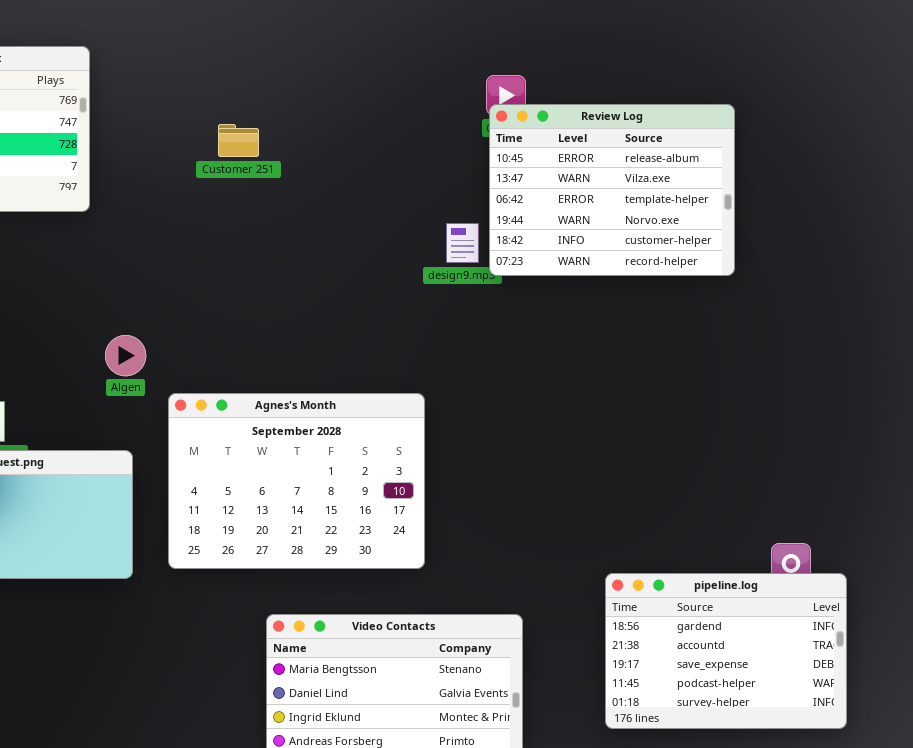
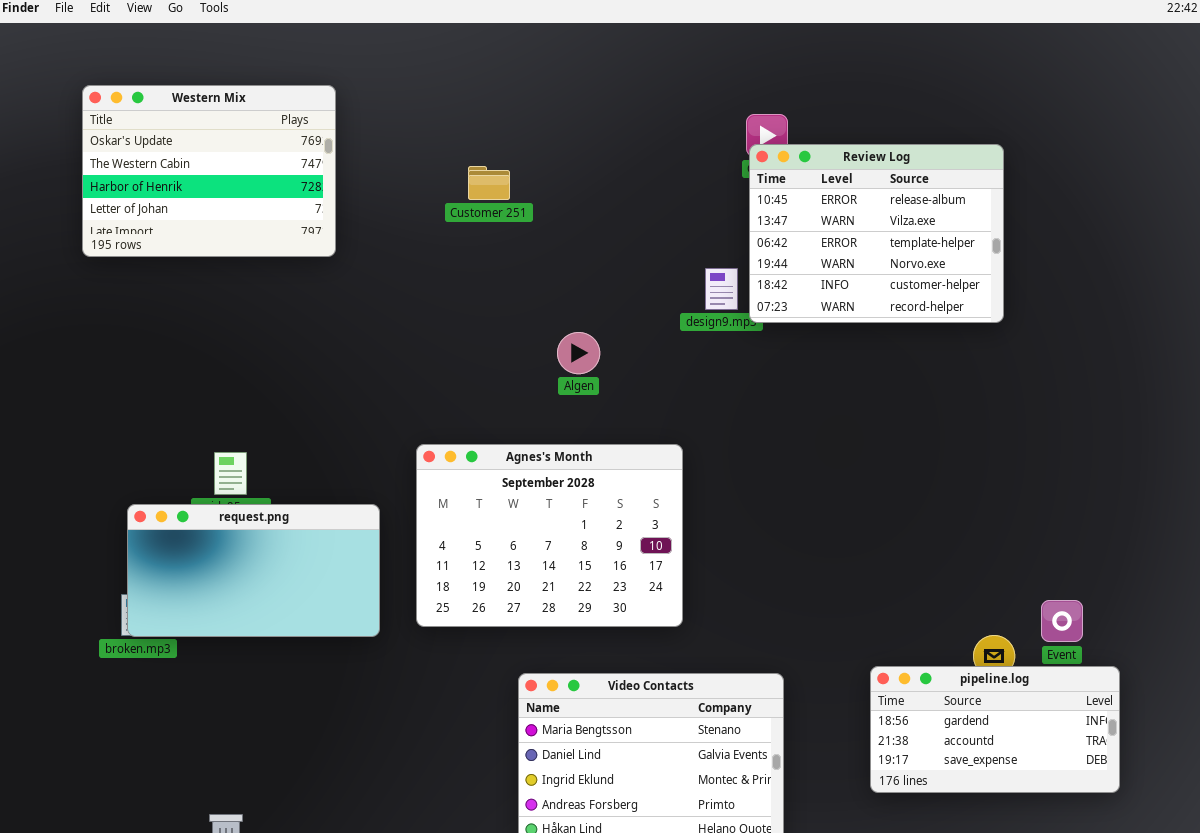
Algen: [105,335,146,376] -> [557,332,600,374], moved
pipeline.log: [605,573,847,729] -> [870,666,1120,793], resized

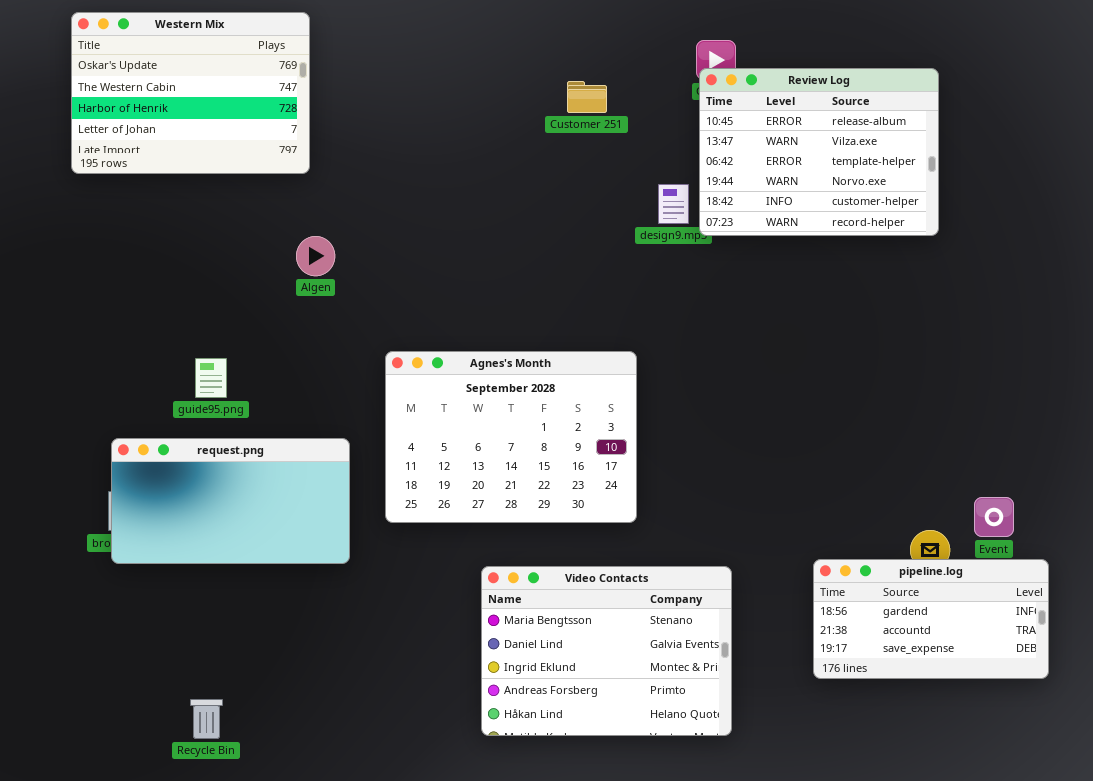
Customer 251: [468,166,510,200] -> [567,81,607,113], moved
Algen: [557,332,600,374] -> [296,236,335,276], moved
request.png: [127,504,380,637] -> [111,438,350,564], moved

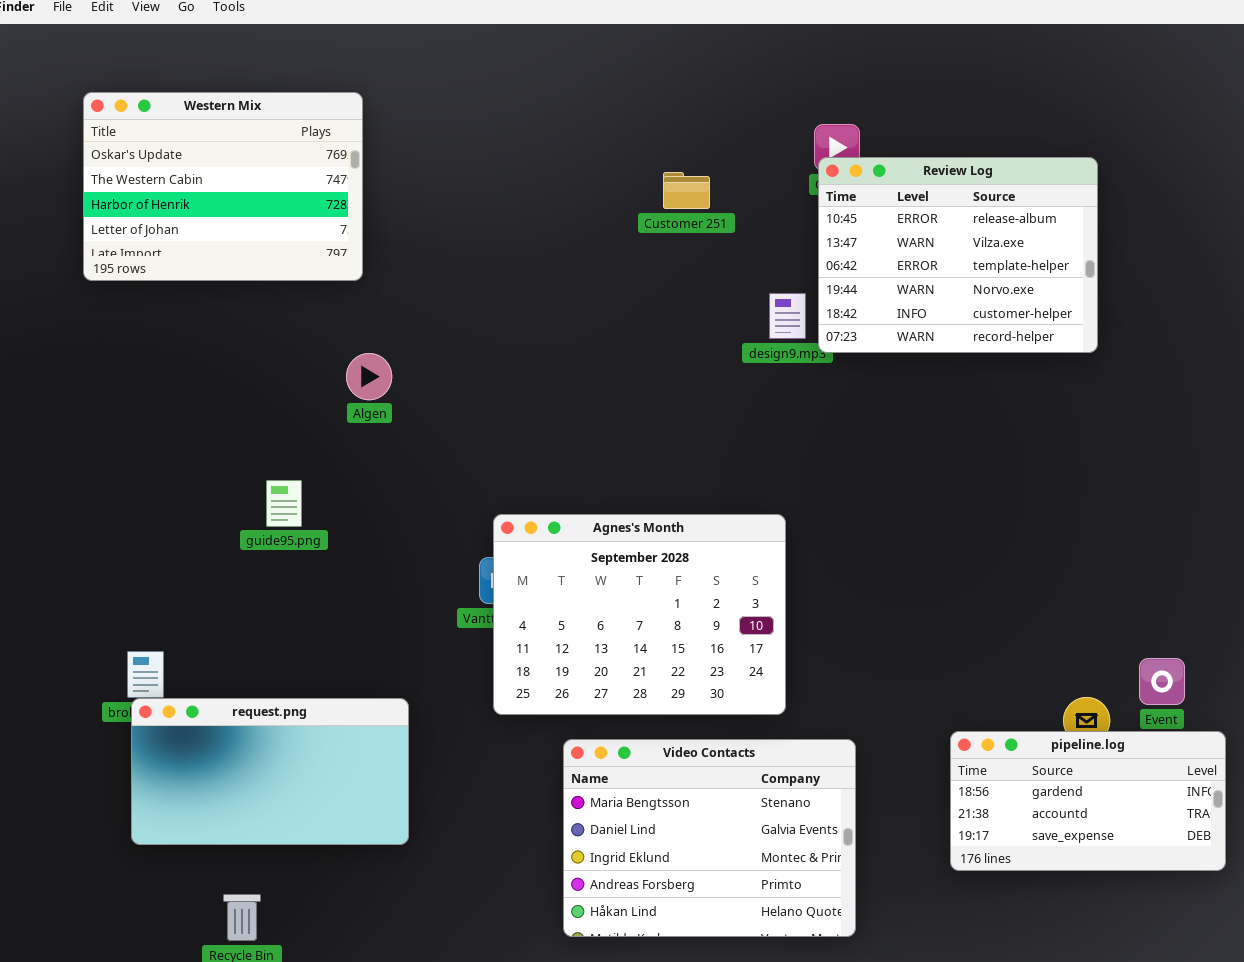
Agnes's Month: [385,351,637,523] -> [493,514,786,715], moved
guide95.png: [195,358,227,398] -> [266,480,302,527], moved
request.png: [111,438,350,564] -> [131,698,409,845], moved

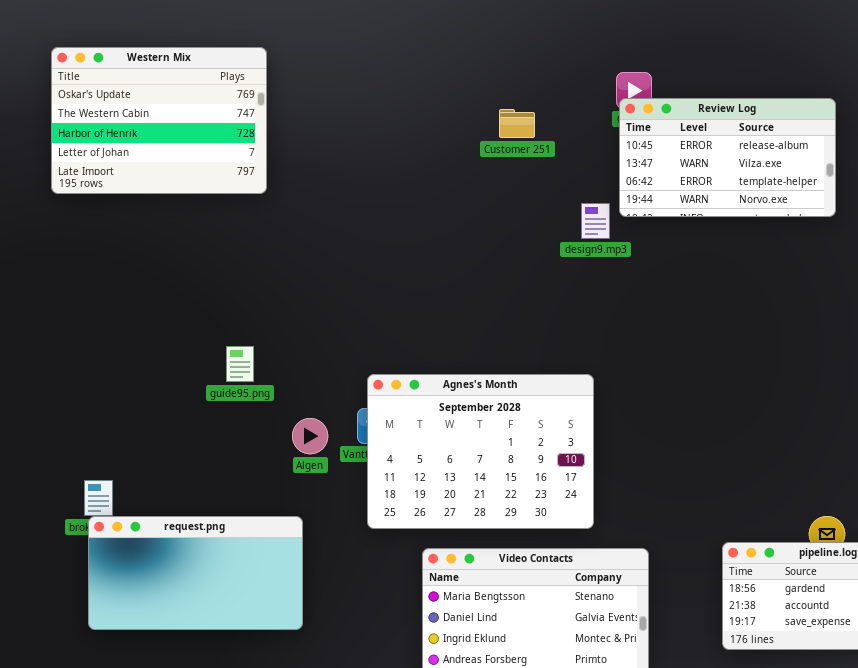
Review Log: [818,157,1098,353] -> [619,98,836,217], resized
Algen: [346,353,392,400] -> [292,418,328,454], moved
guide95.png: [266,480,302,527] -> [226,346,254,382], moved

